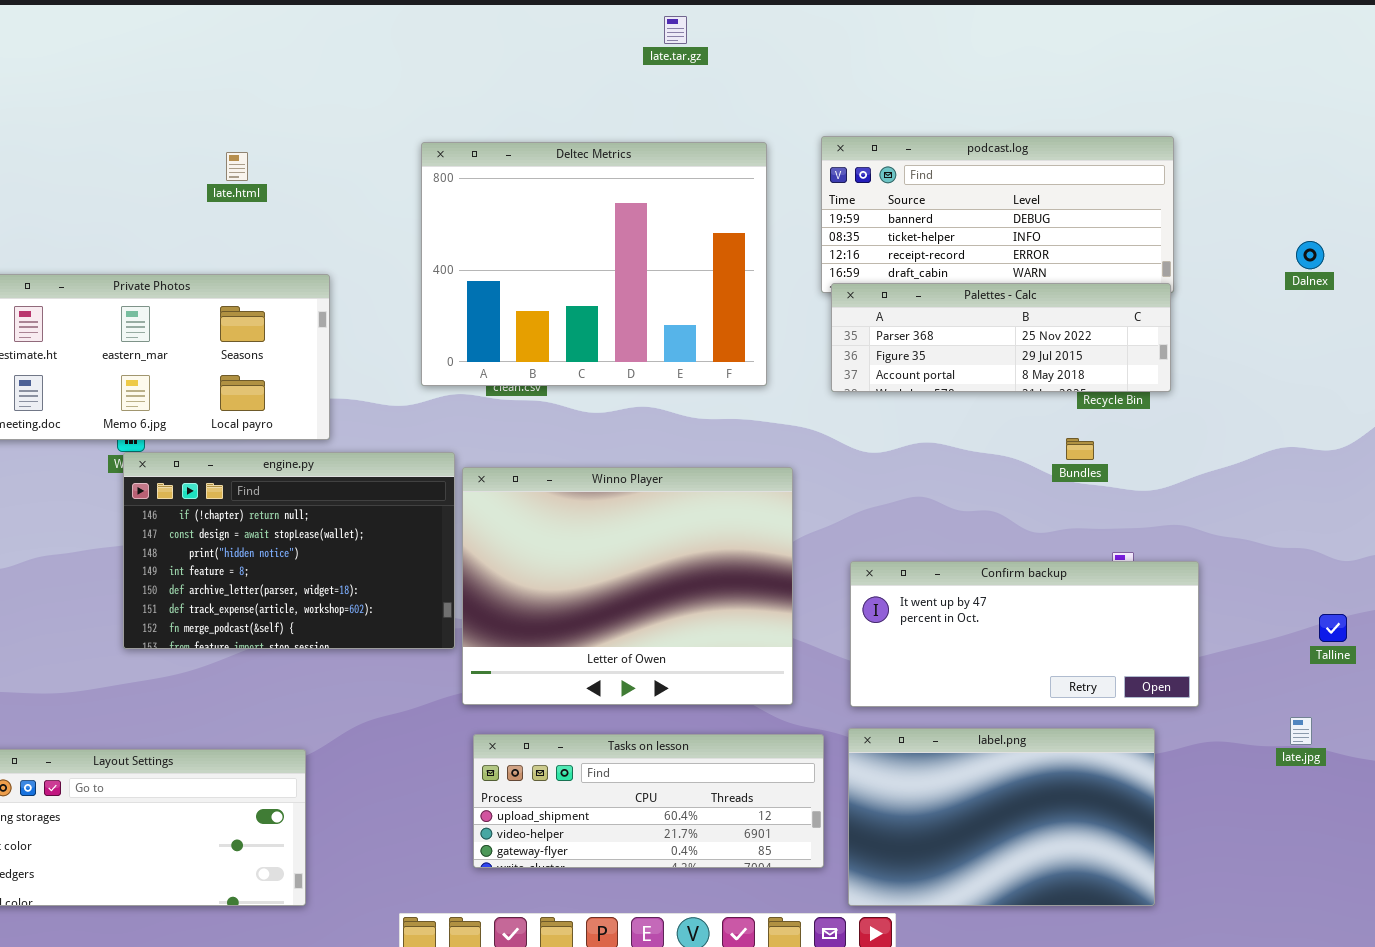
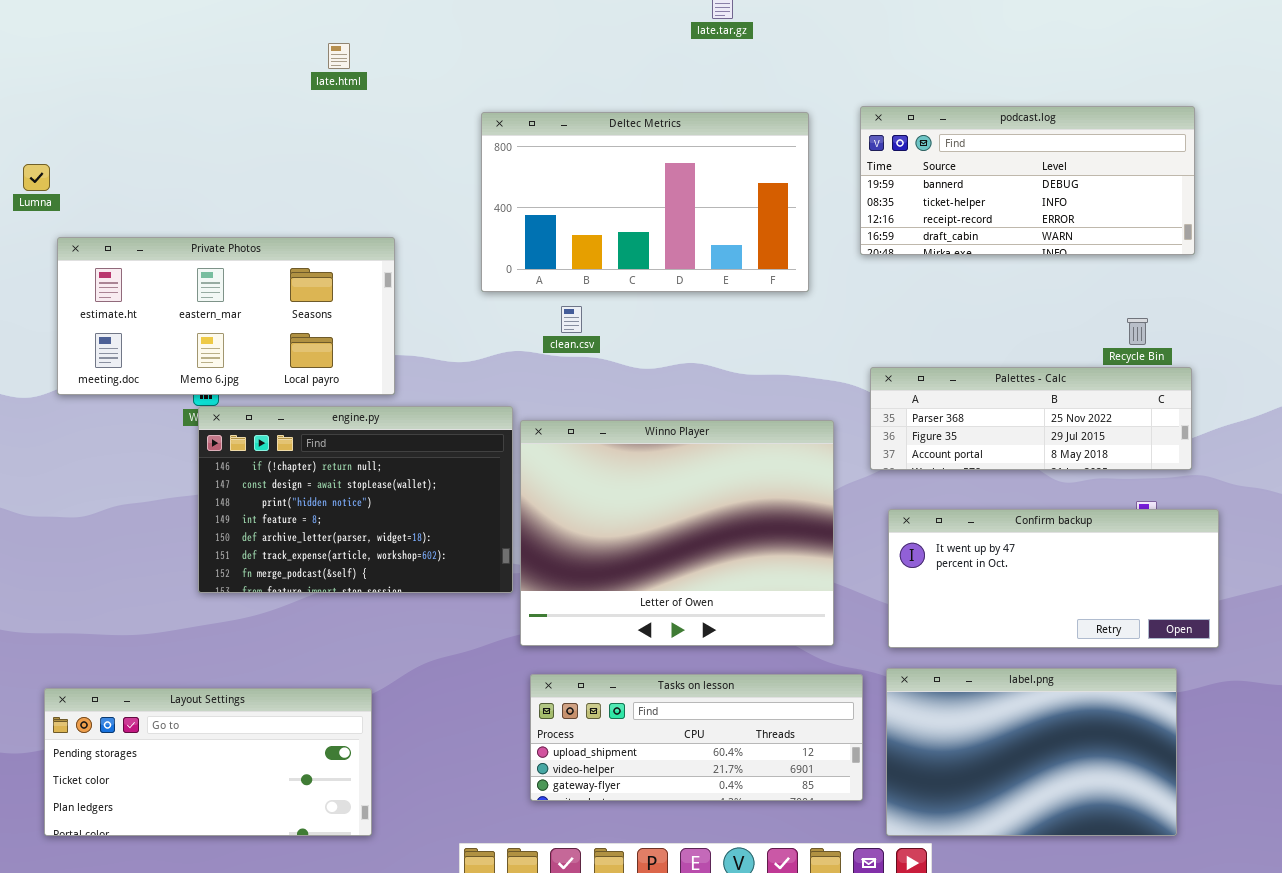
Deltec Metrics: [421,142,767,386] -> [481,112,809,292], resized
late.html: [226,152,248,181] -> [328,43,350,69], moved
Palettes - Calc: [831,283,1171,392] -> [870,367,1192,470], moved

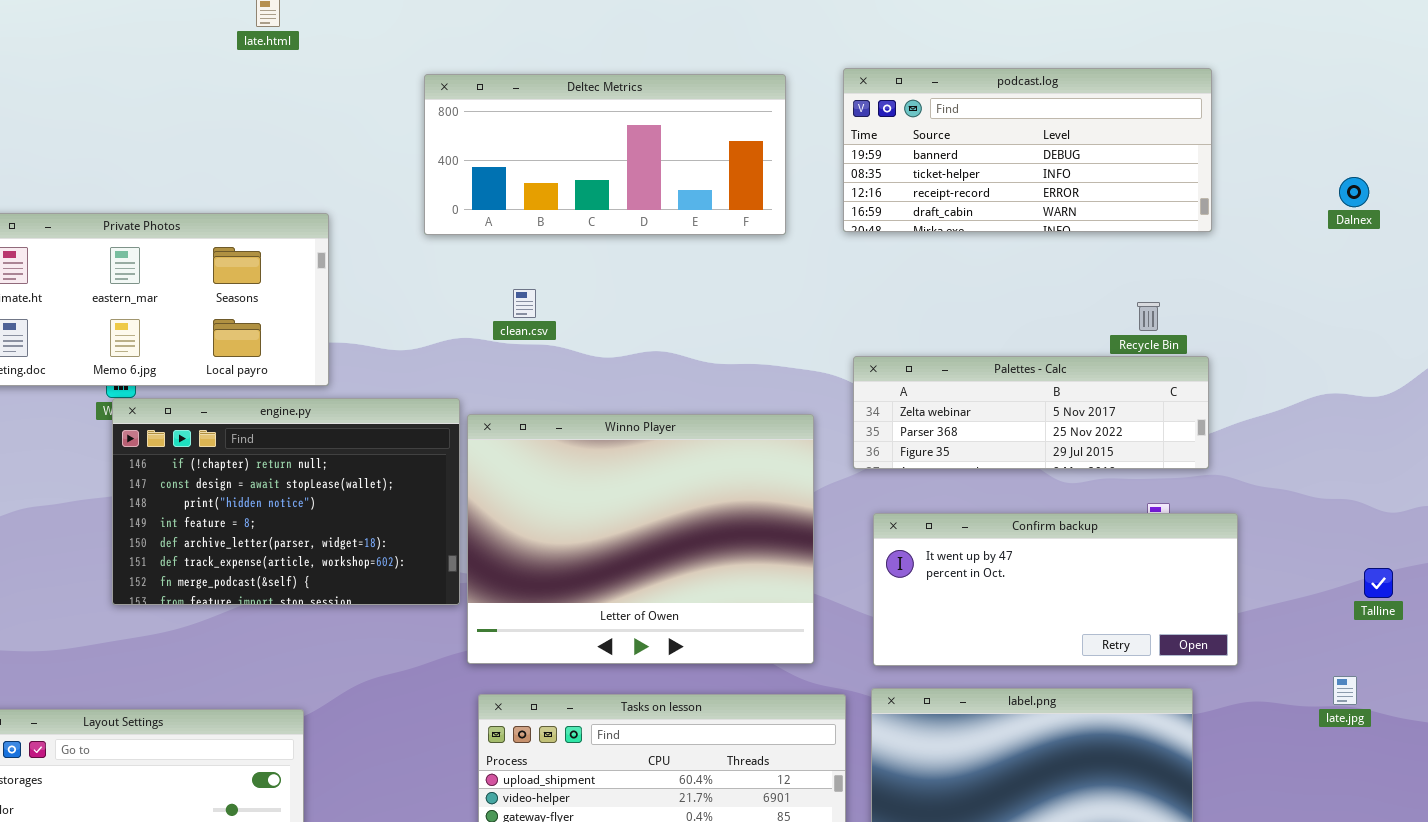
Deltec Metrics: [481,112,809,292] -> [424,74,786,235], resized
Palettes - Calc: [870,367,1192,470] -> [853,356,1209,469], scrolled up 1 row

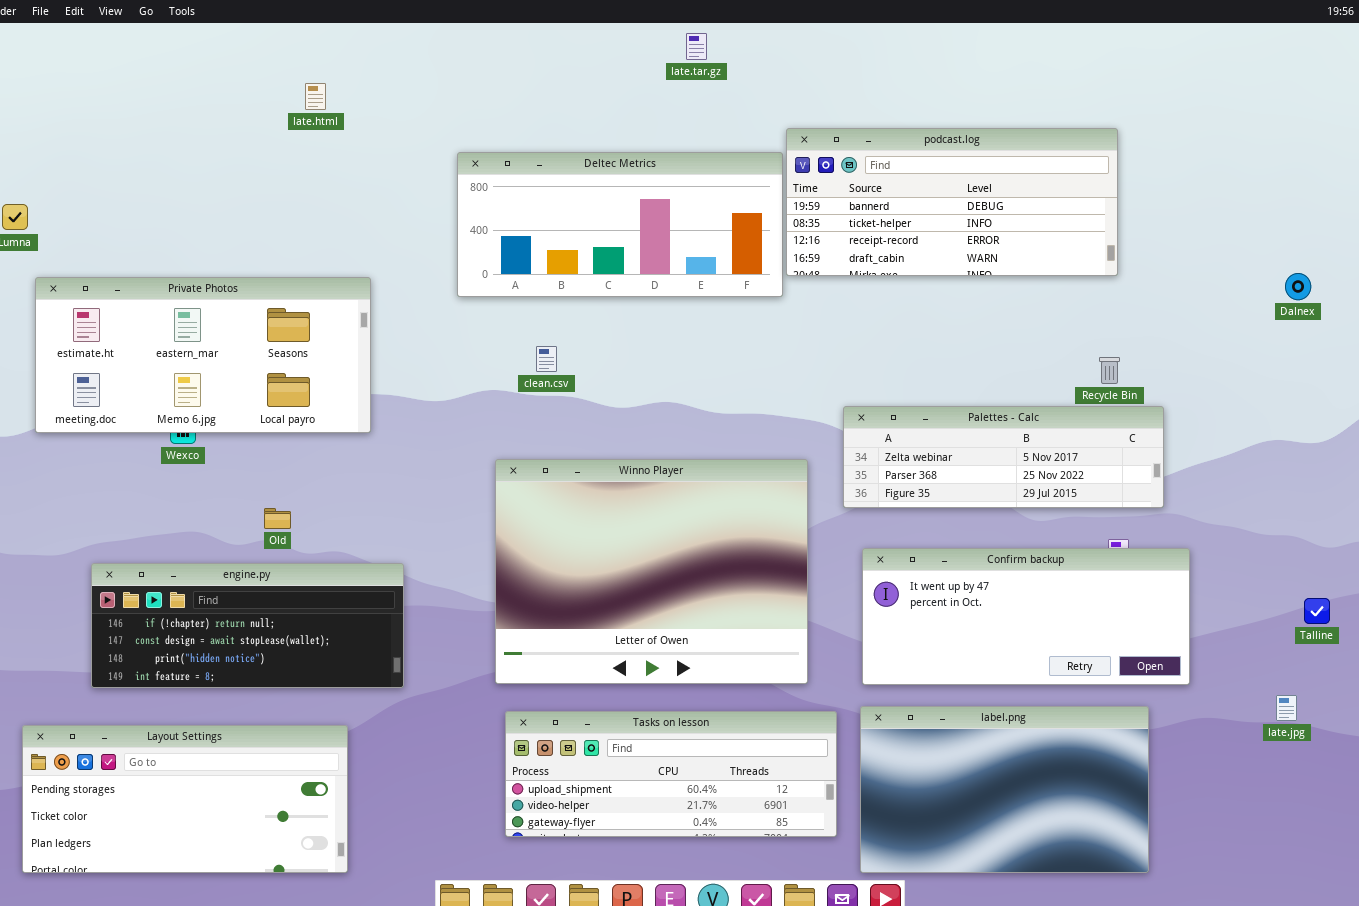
podcast.log: [843,68,1212,232] -> [786,128,1118,276], moved
Dalnex: [1339,177,1369,207] -> [1285,273,1311,300], moved
engine.py: [112,398,460,605] -> [91,563,404,688], moved, resized

